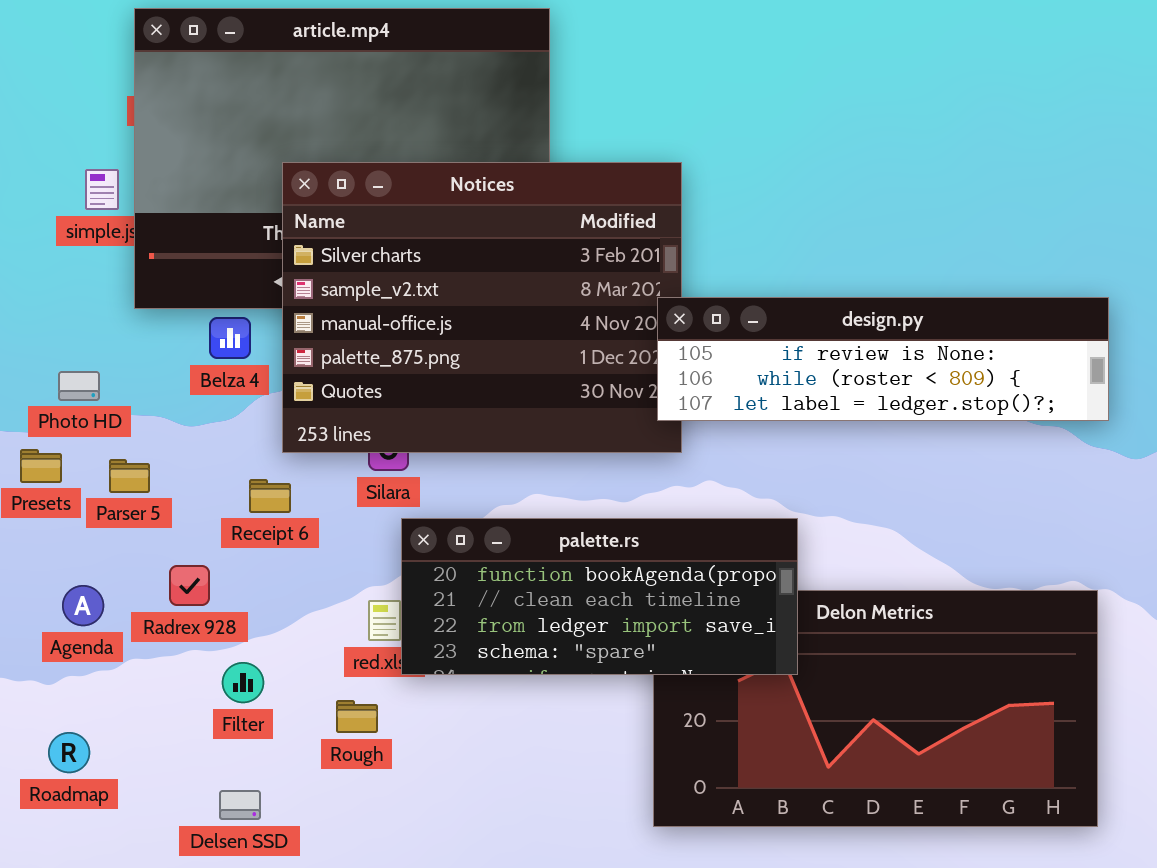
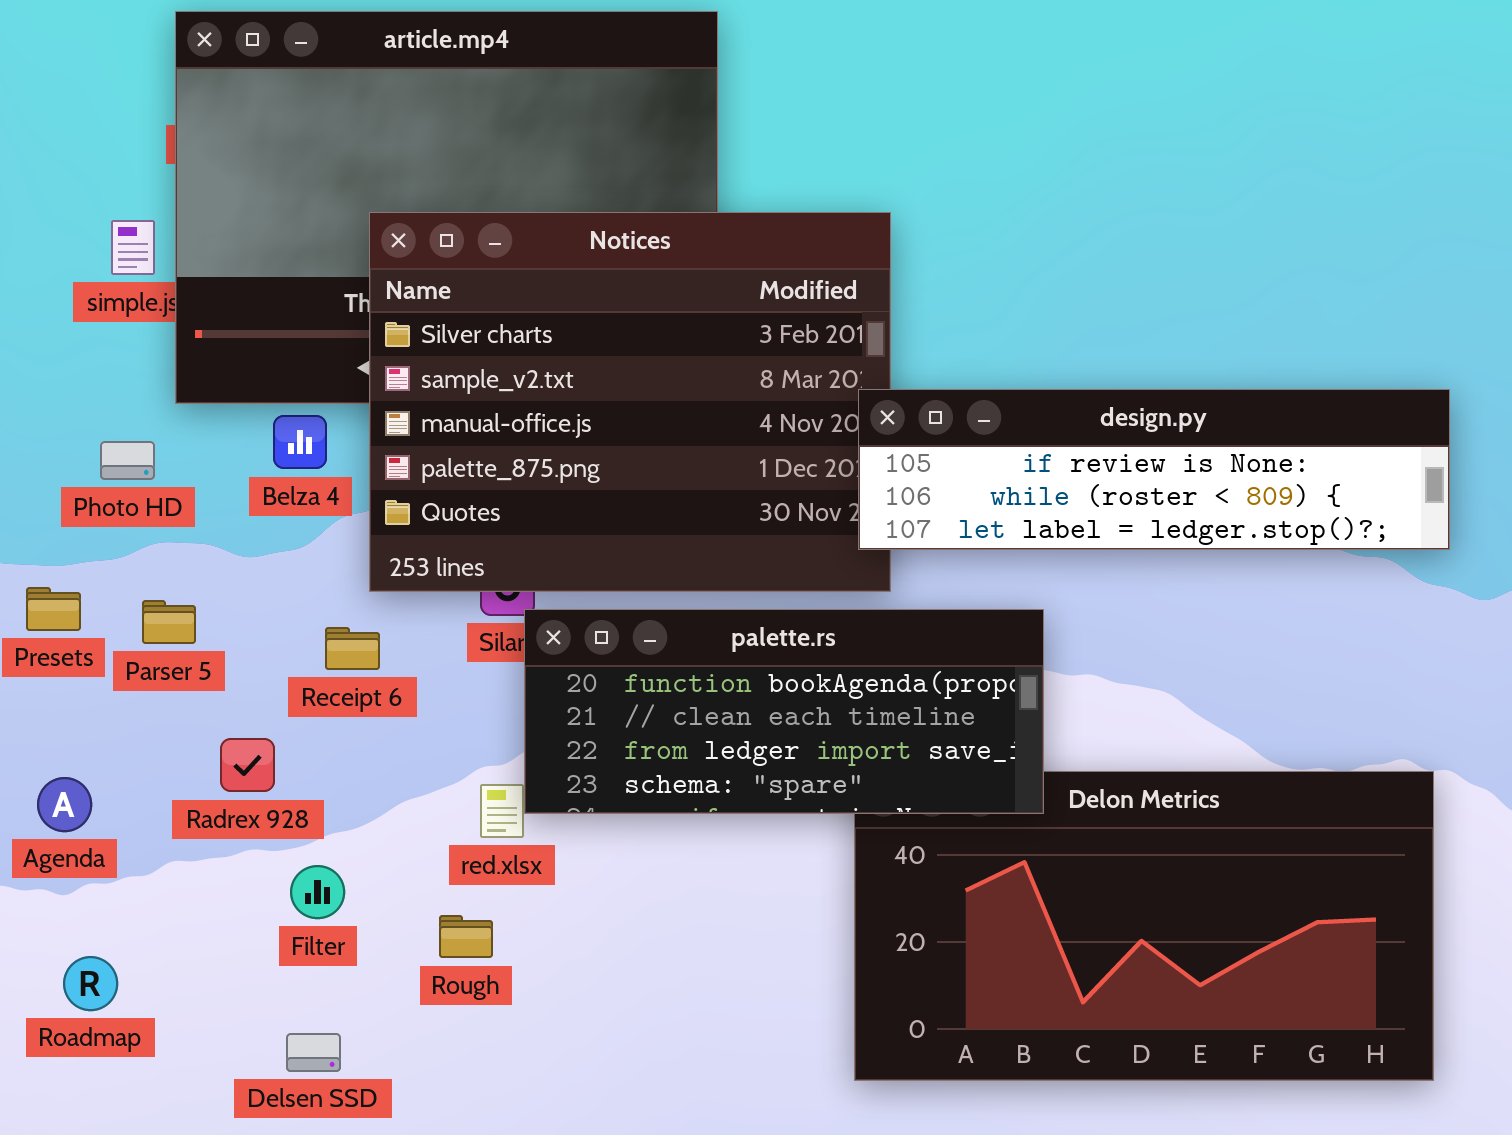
Photo HD: [58,371,100,401] -> [100,441,155,480], moved
palette.rs: [401,518,798,675] -> [524,609,1044,814], moved
Agenda: [62,585,104,626] -> [37,777,92,832], moved

